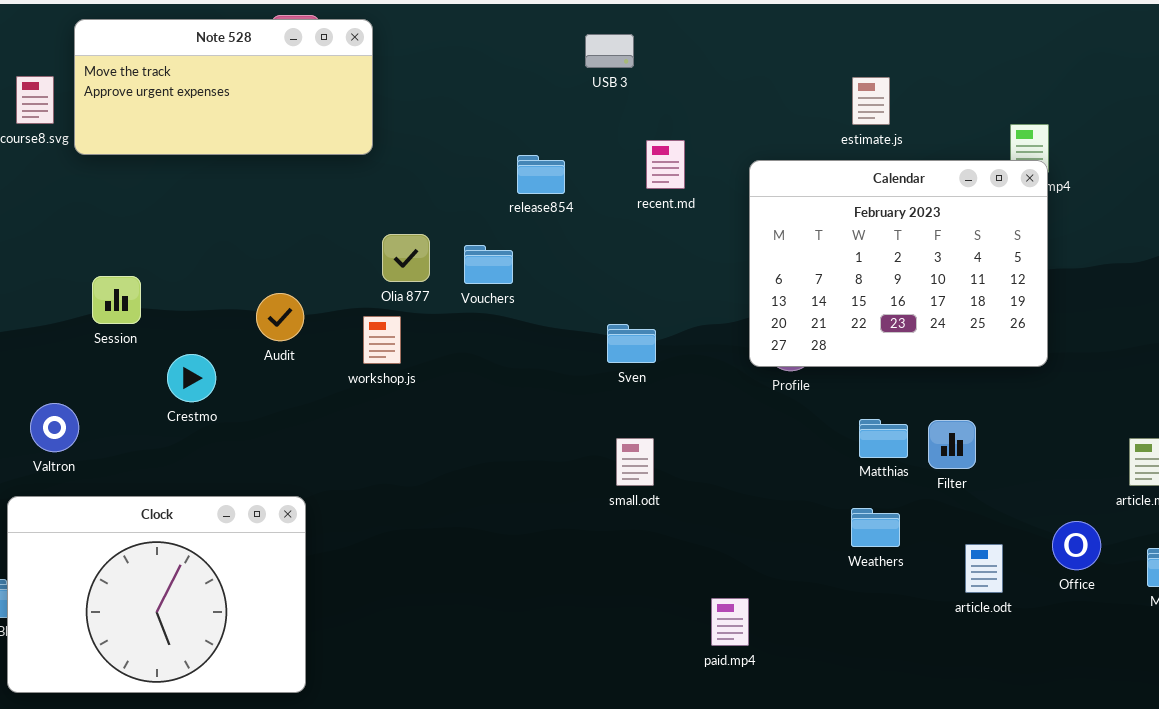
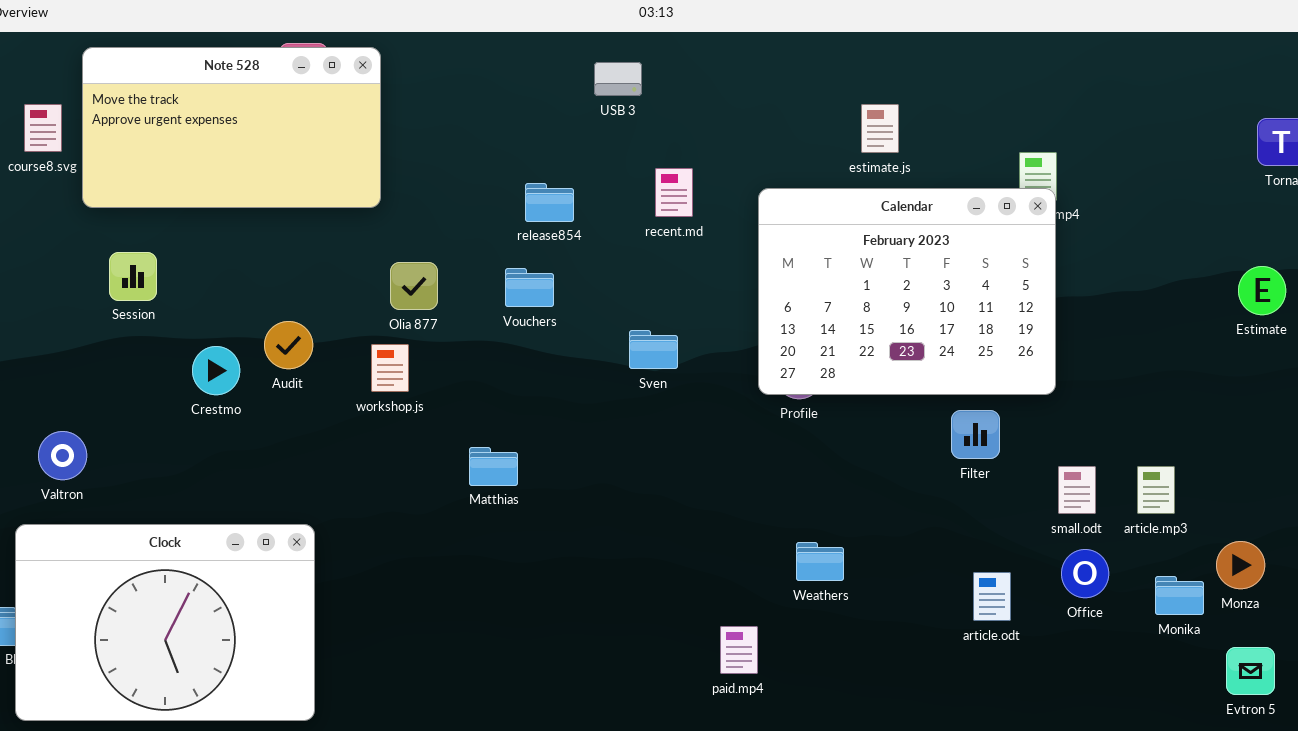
Note 528: [74,19,373,155] -> [82,47,381,208], resized
Vouchers: [464,245,513,284] -> [505,268,554,307], moved
Session: [92,276,141,324] -> [109,252,157,301], moved
Sven: [607,324,656,363] -> [629,330,678,369], moved
Crestmo: [167,354,216,402] -> [192,346,240,395], moved
Matthias: [859,419,908,458] -> [469,447,518,486], moved
Filter: [928,420,976,469] -> [951,410,1000,459], moved
small.odt: [616,438,654,486] -> [1058,466,1096,514], moved
Weathers: [851,508,900,547] -> [796,542,844,581], moved

